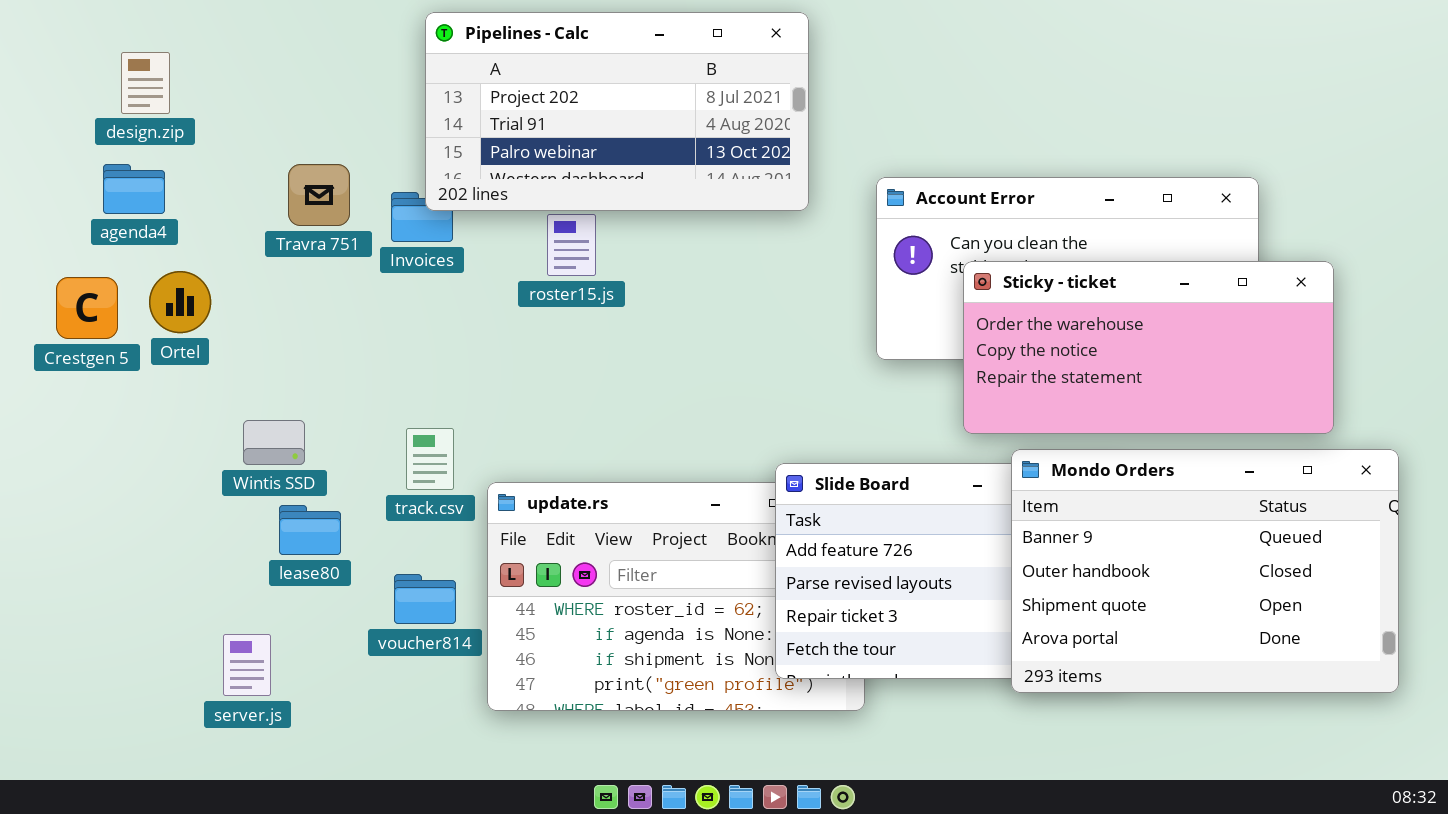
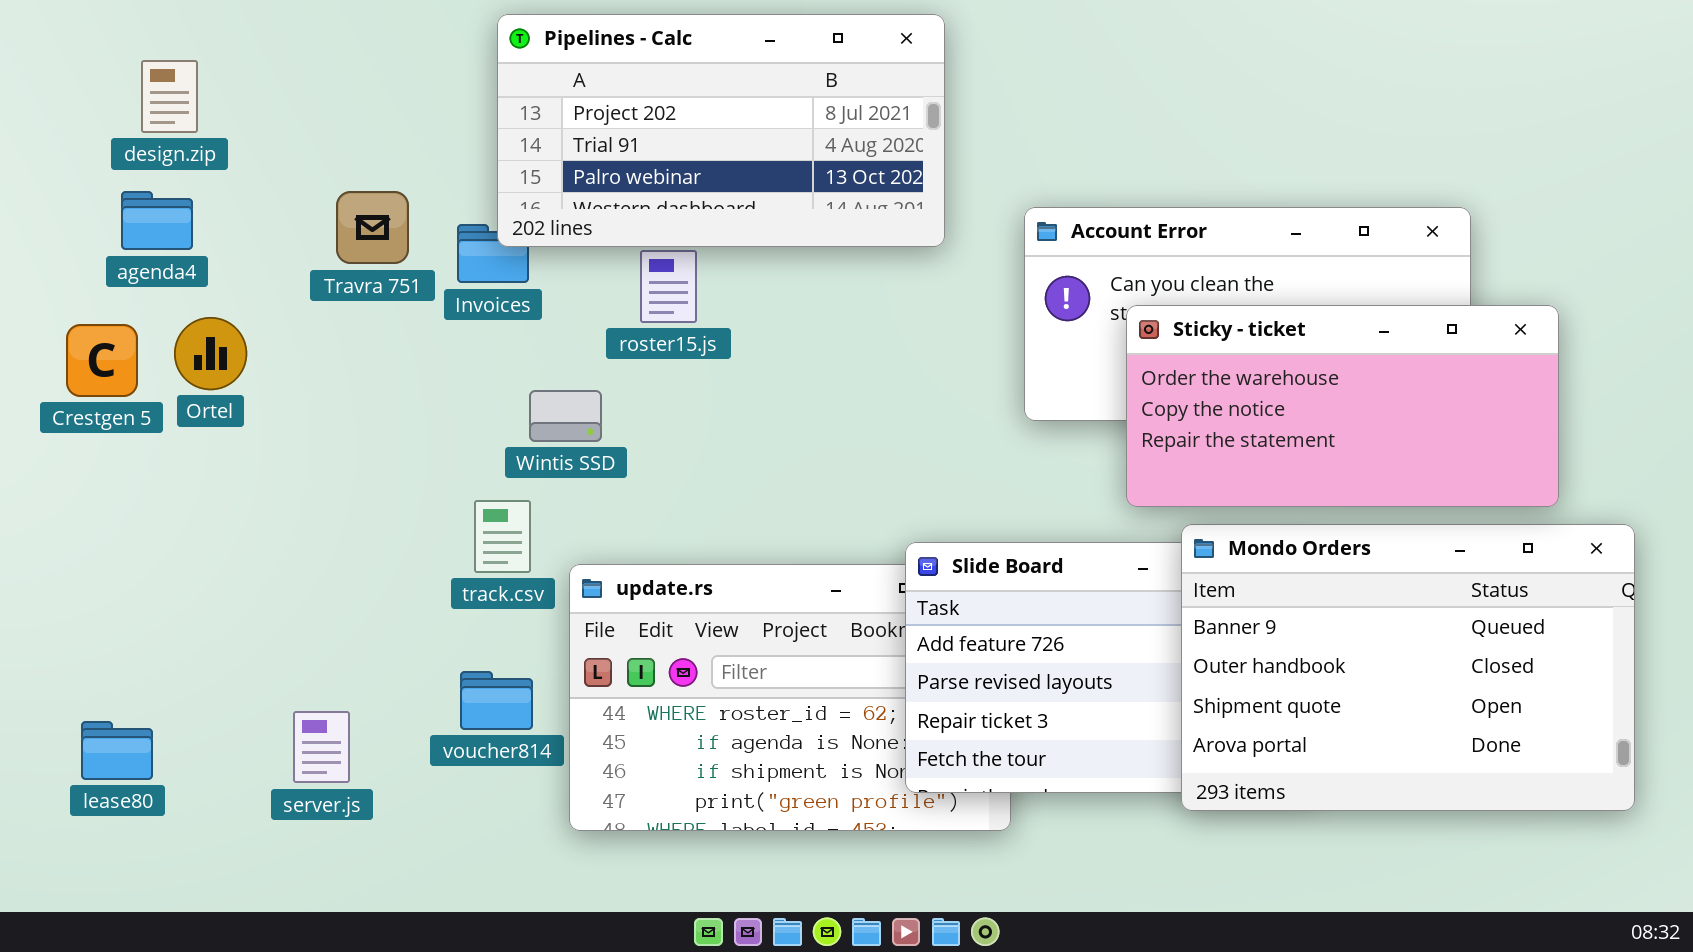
Wintis SSD: [243,420,305,465] -> [529,390,602,442], moved
lease80: [279,505,341,555] -> [81,721,153,780], moved
server.js: [223,634,271,696] -> [293,711,350,783], moved

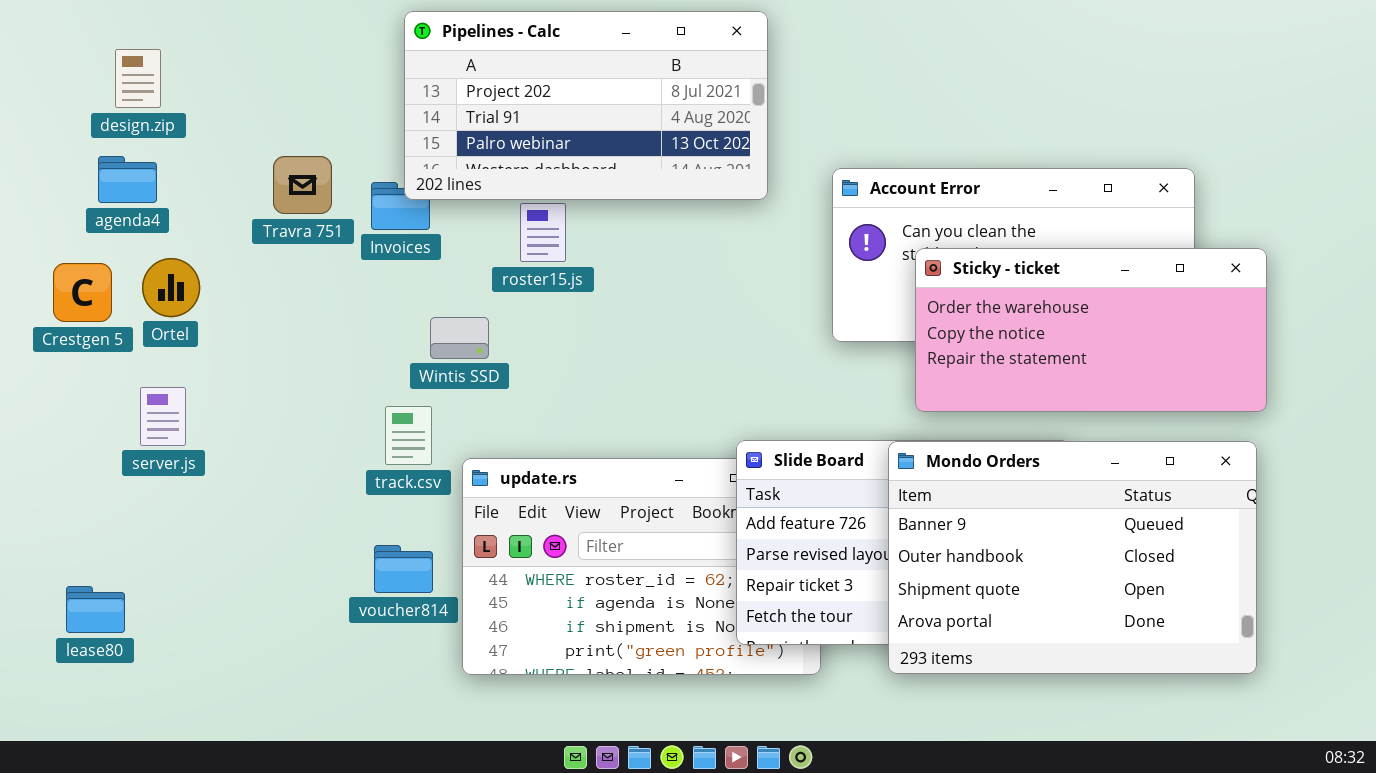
Mondo Orders: [1181,524,1635,811] -> [888,441,1257,674], moved
server.js: [293,711,350,783] -> [140,387,186,446], moved

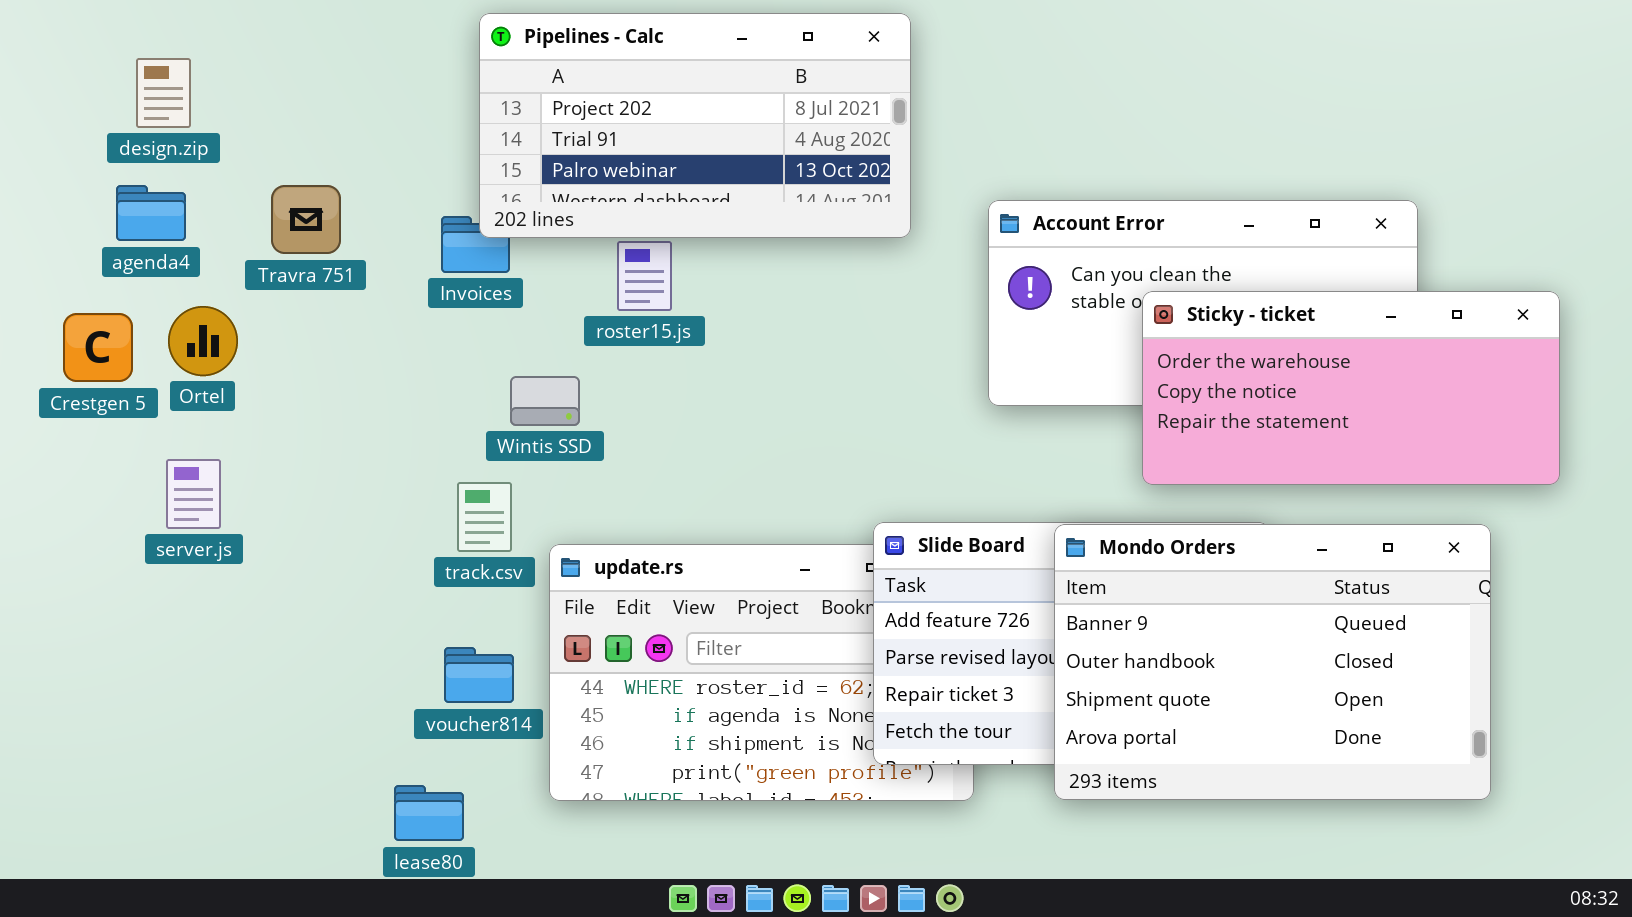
Travra 751: [273,156,332,214] -> [271,185,341,254], moved
Sticky - ticket: [915,248,1267,412] -> [1142,291,1560,485], moved
lease80: [66,586,125,633] -> [394,785,464,841], moved

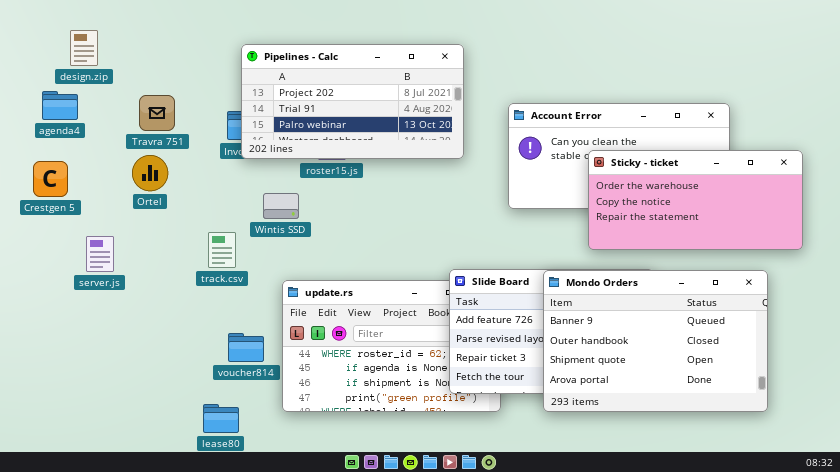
Pipelines - Calc: [479,13,911,238] -> [241,44,464,159], moved
agenda4: [116,185,186,241] -> [42,91,78,120], moved
Ortel: [168,306,238,376] -> [132,155,168,191], moved
track.csv: [457,482,512,552] -> [208,232,236,268], moved

